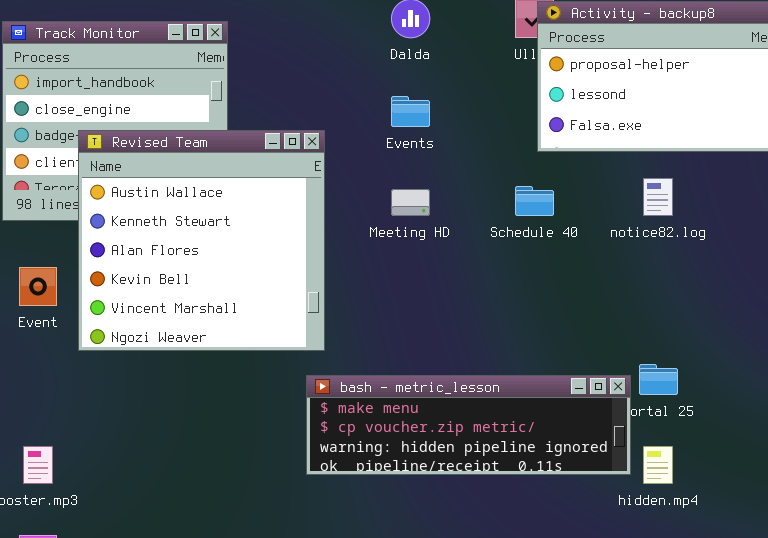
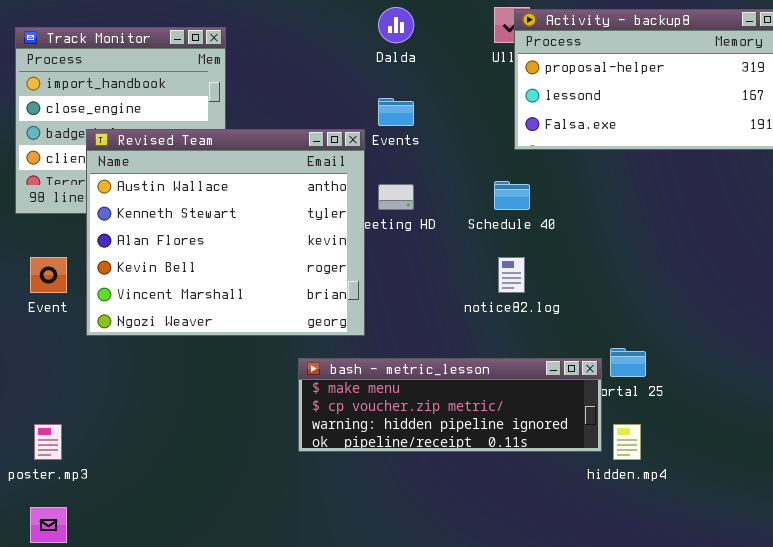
Revised Team: [78,130,325,351] -> [86,129,365,336], resized
notice82.log: [643,178,673,216] -> [498,257,525,293], moved

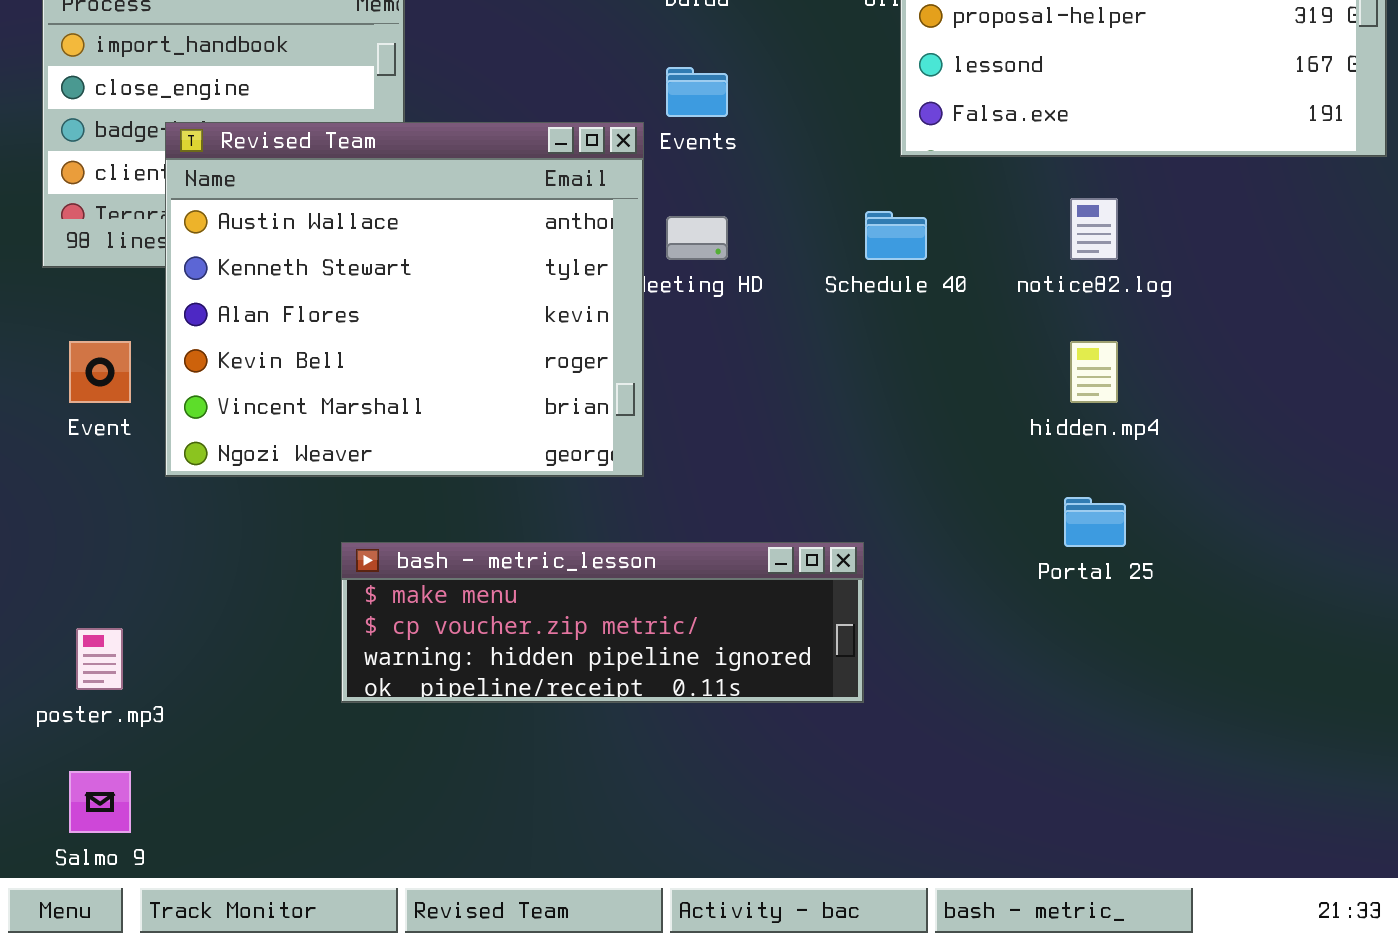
notice82.log: [498,257,525,293] -> [1070,198,1118,260], moved
bash - metric_lesson: [298,358,602,452] -> [341,542,864,703], moved
hidden.mp4: [613,424,641,460] -> [1070,341,1118,403], moved

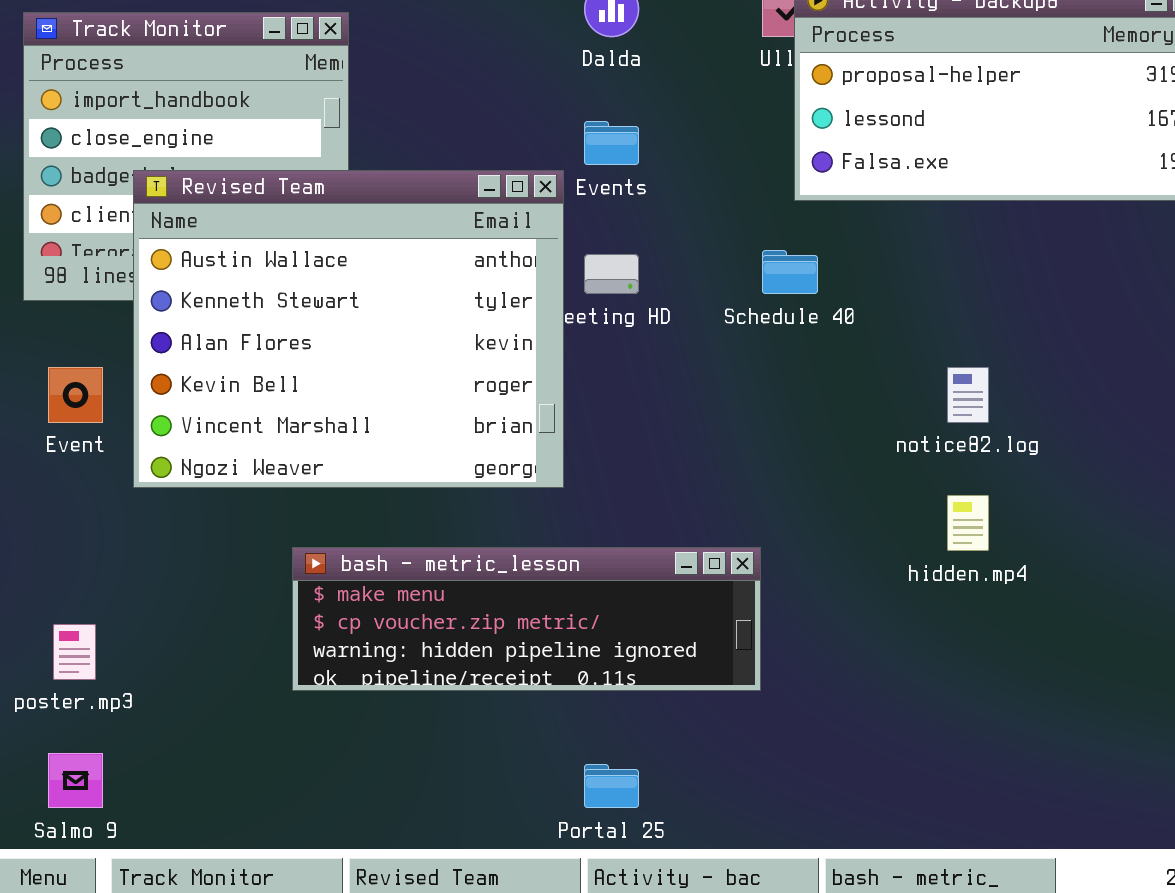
notice82.log: [1070,198,1118,260] -> [947,367,989,423], moved
hidden.mp4: [1070,341,1118,403] -> [947,495,989,551], moved
Portal 25: [1064,497,1126,547] -> [584,764,639,808], moved

